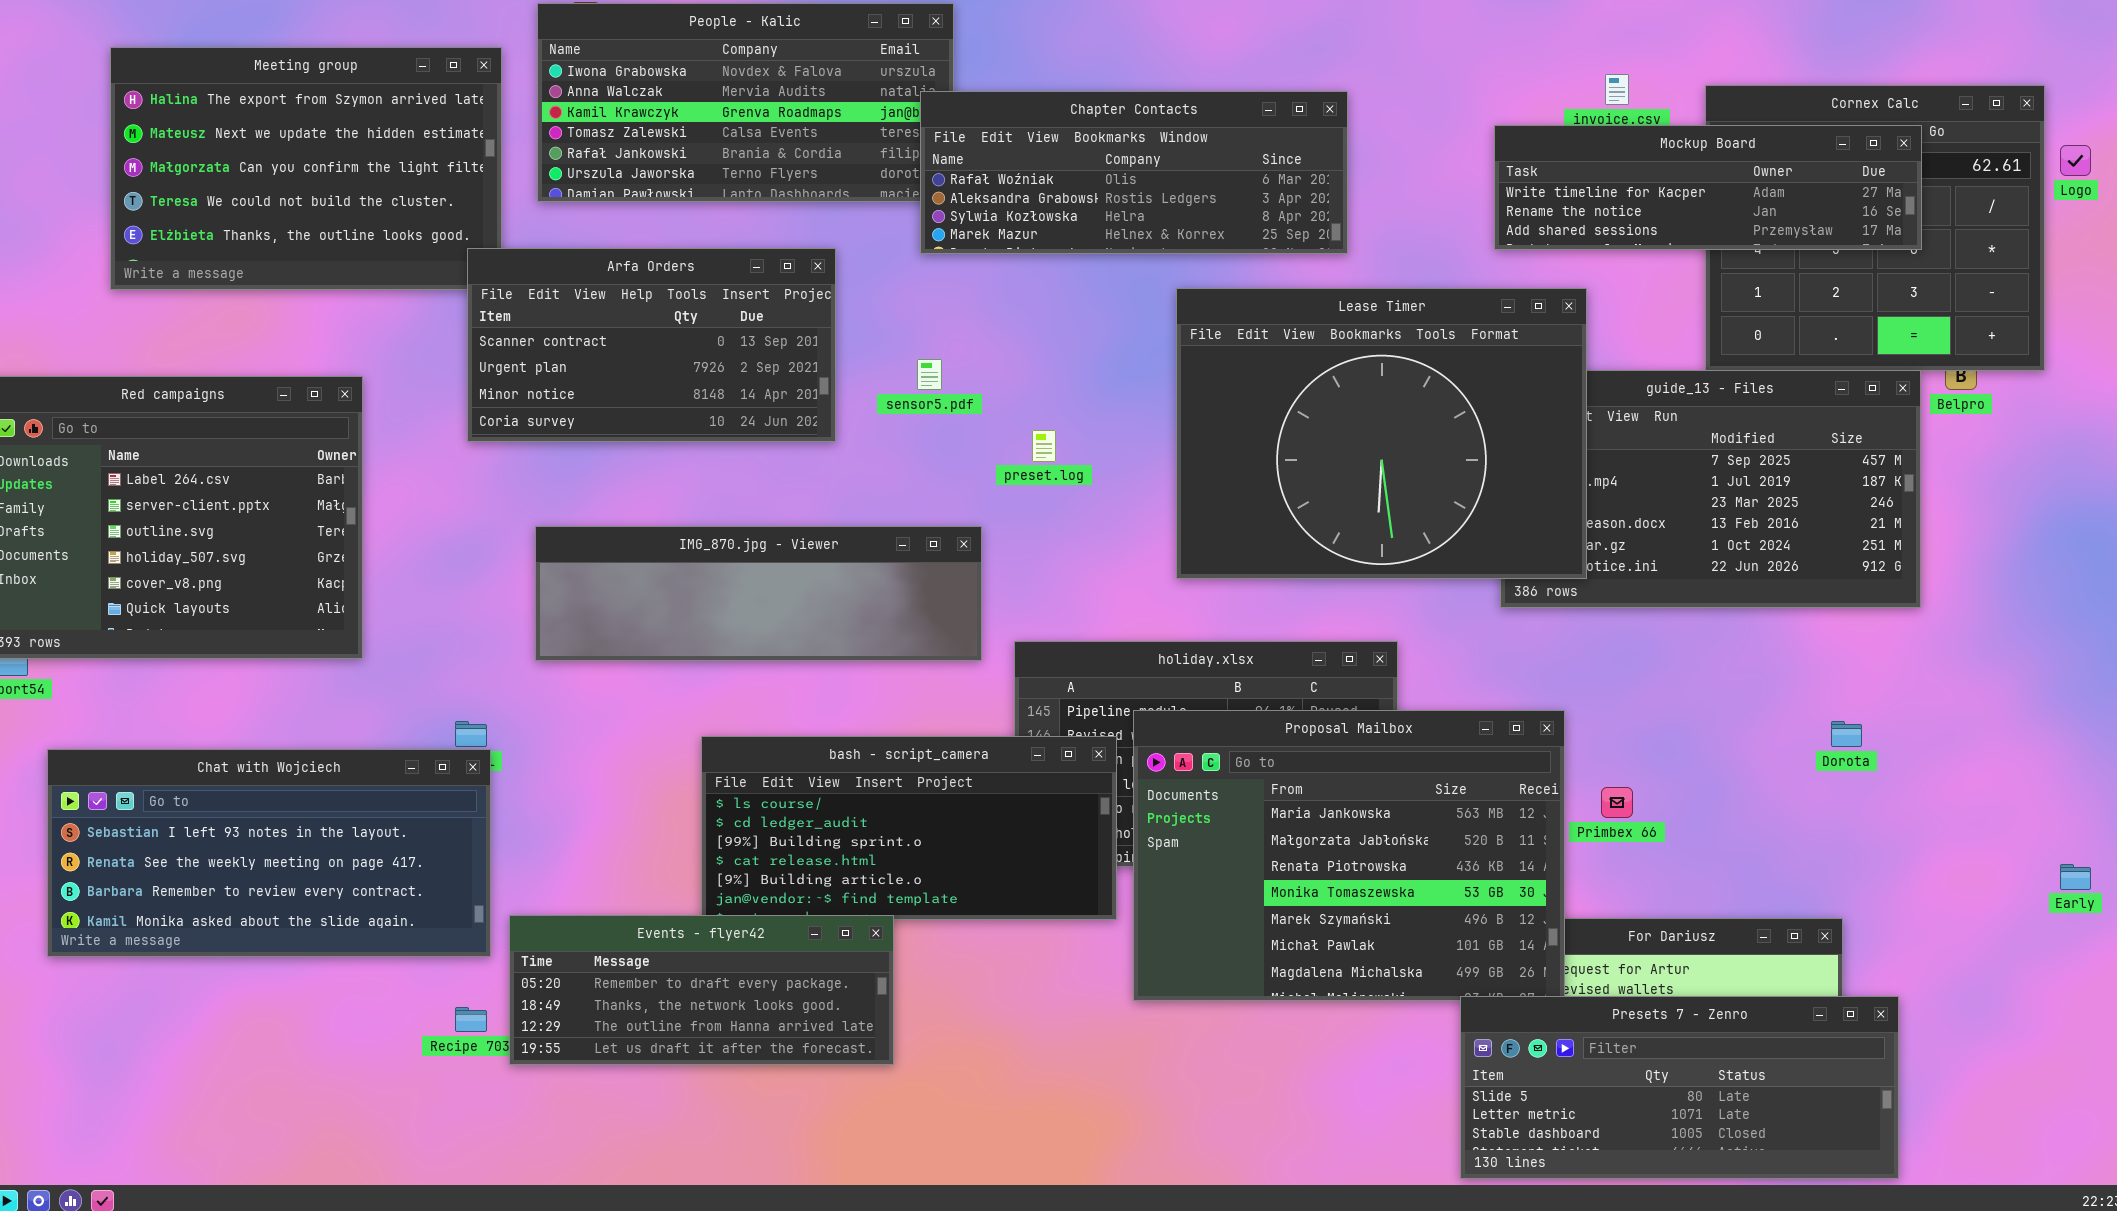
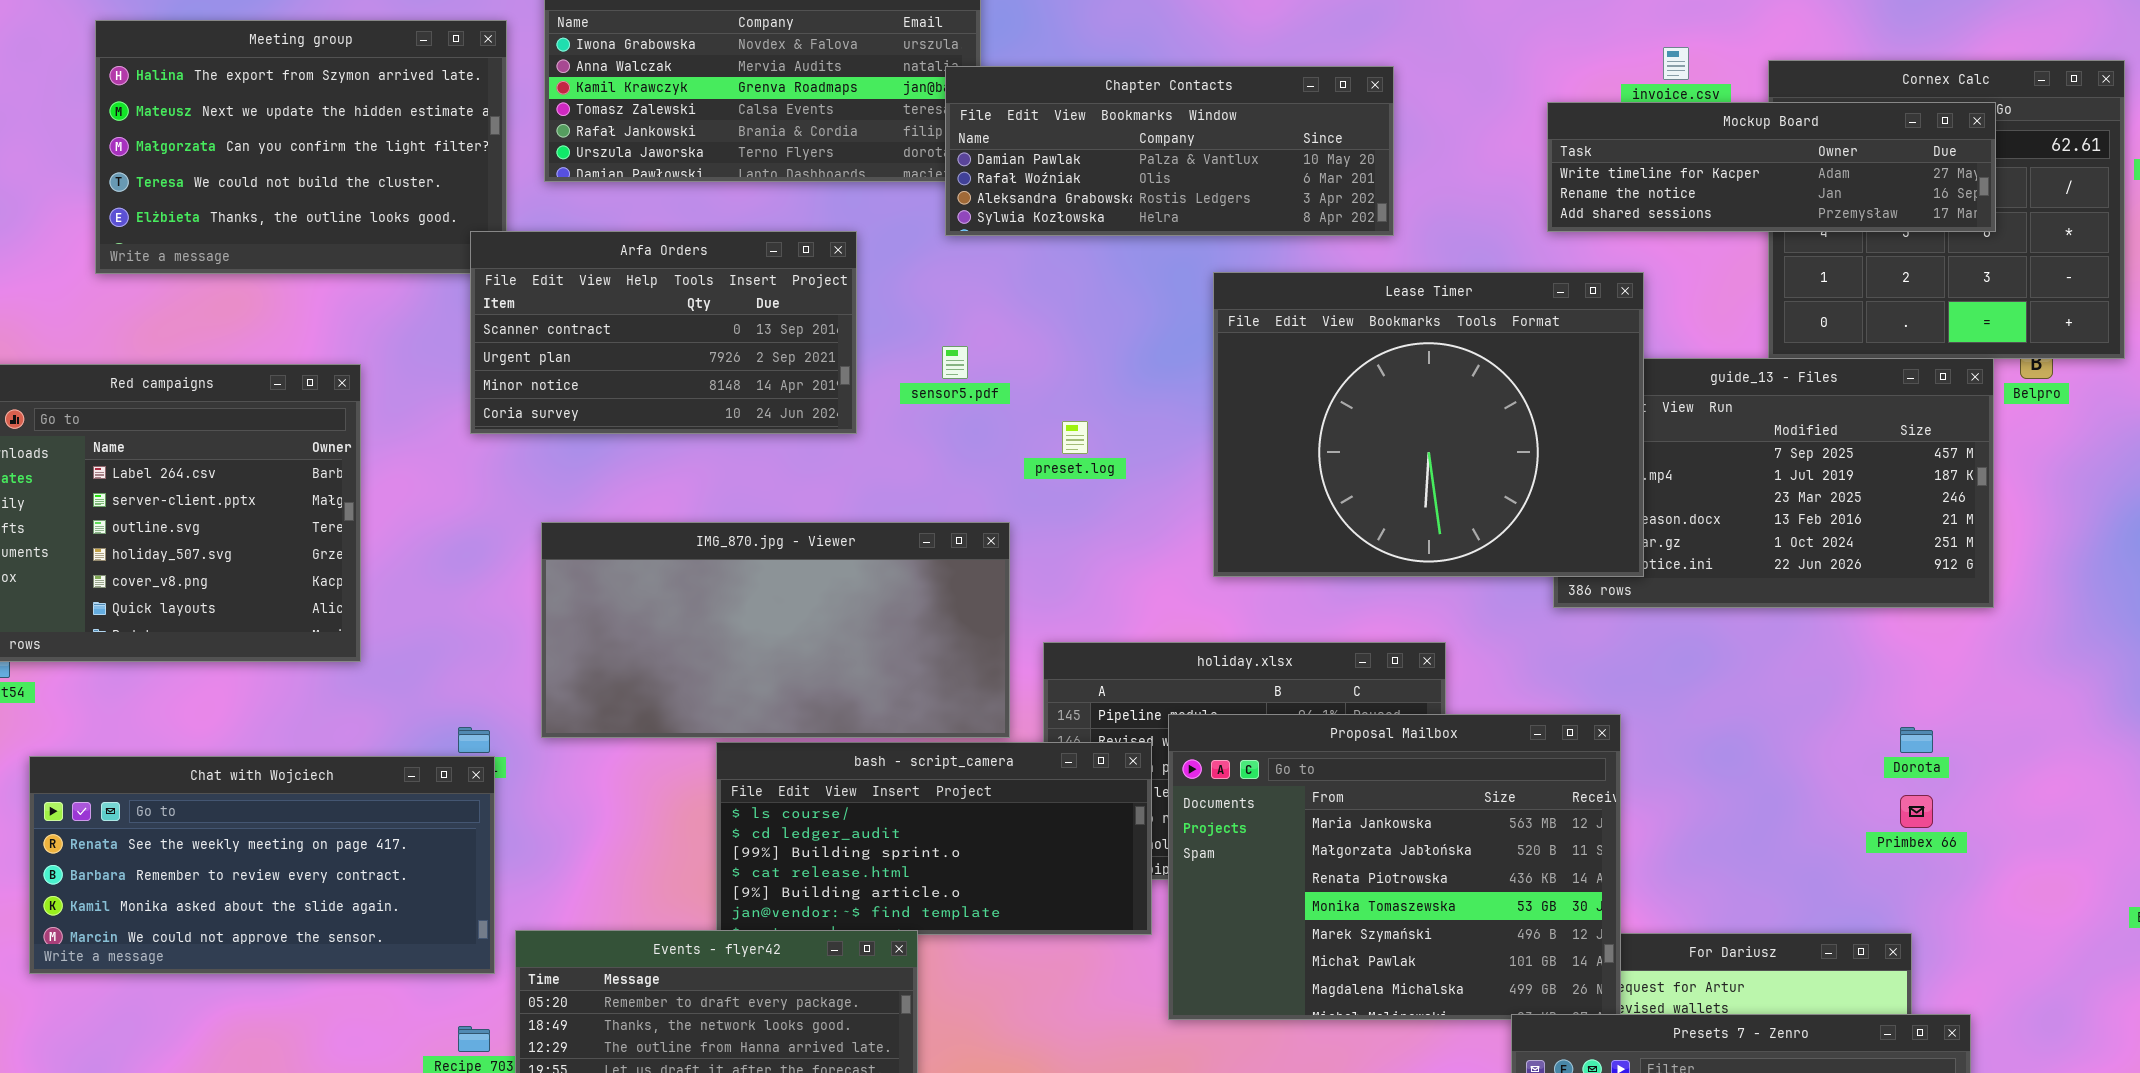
Chapter Contacts: [920,91,1348,254] -> [945,66,1394,236], scrolled up 1 row
IMG_870.jpg - Viewer: [535,526,982,661] -> [541,522,1010,738], resized
Chat with Wojciech: [47,749,491,957] -> [29,756,495,974], scrolled down 1 row
Primbex 66: [1601,787,1633,818] -> [1900,795,1933,828], moved

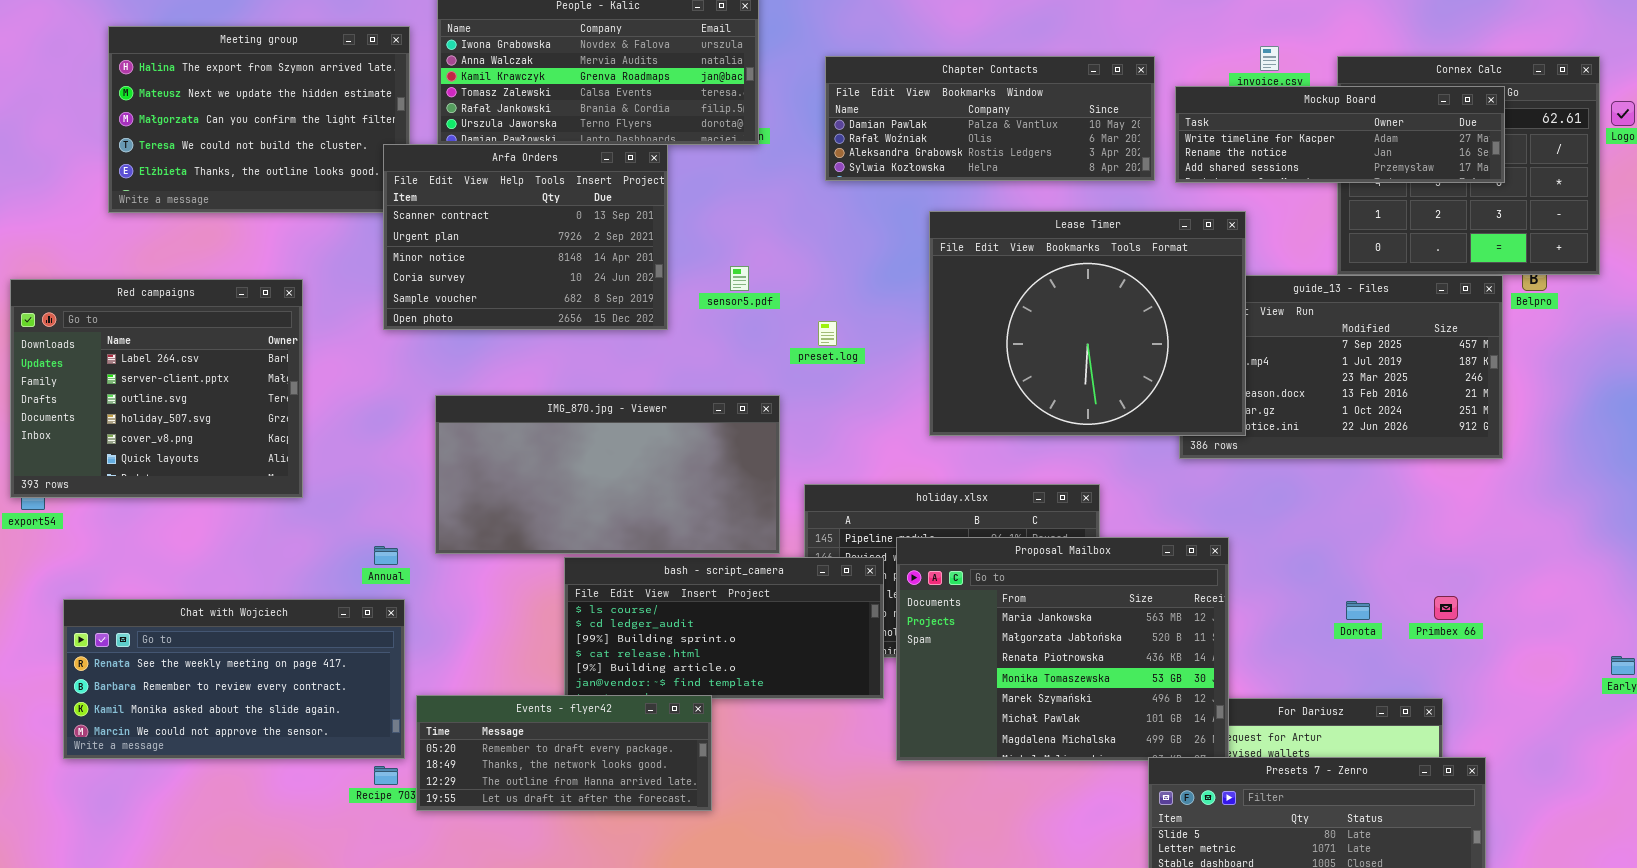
Chapter Contacts: [945,66,1394,236] -> [825,56,1155,181], moved
Arfa Orders: [470,231,857,434] -> [383,144,668,330], resized
Dorota: [1900,727,1933,753] -> [1346,601,1370,620], moved
Chat with Wojciech: [29,756,495,974] -> [63,599,405,759], moved

